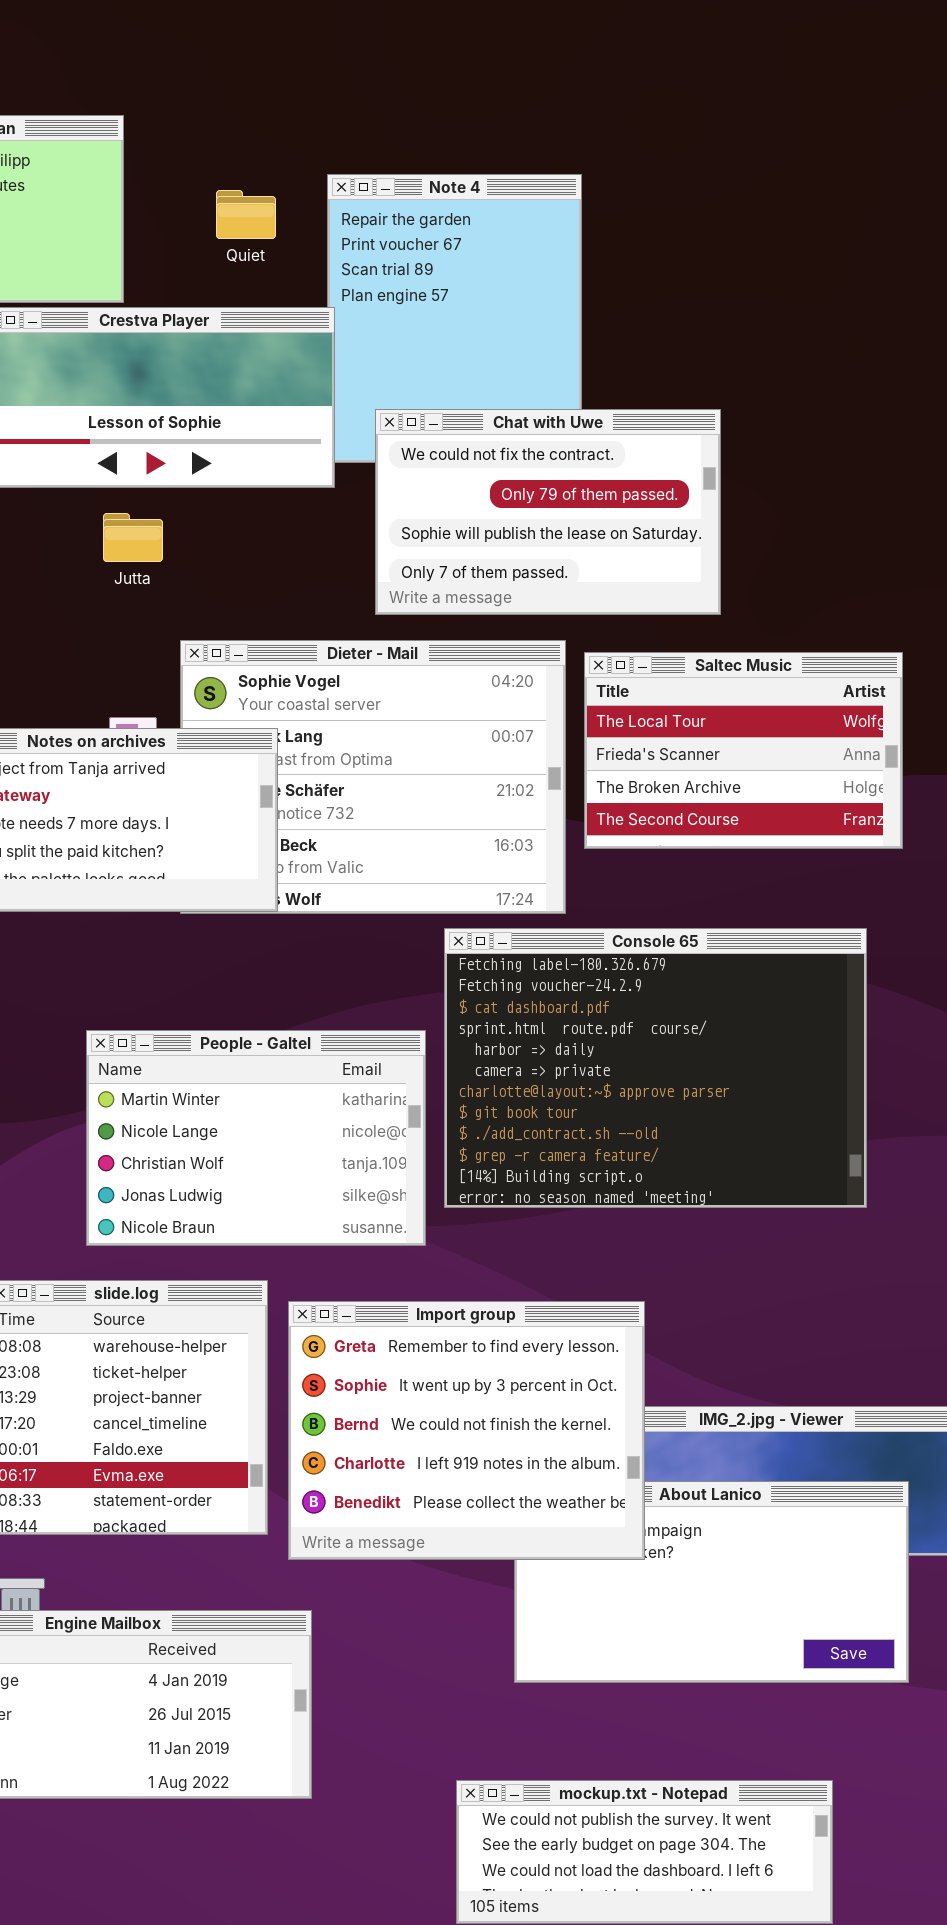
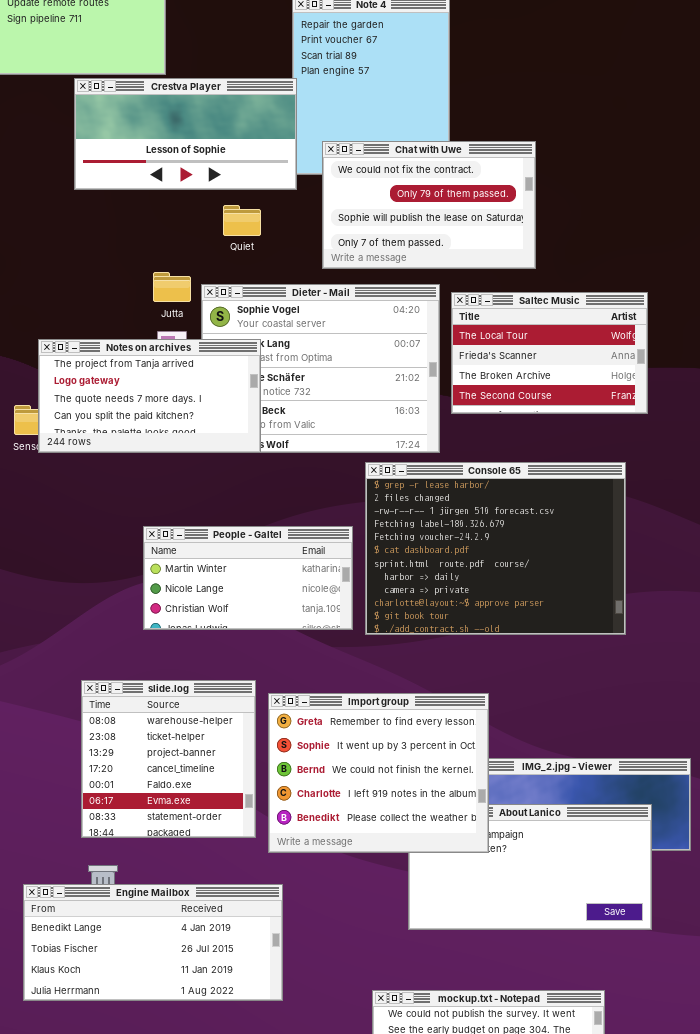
Quiet: [216,190,276,239] -> [223,205,261,236], moved
Jutta: [103,513,163,562] -> [153,272,191,302], moved
Console 65: [444,928,867,1208] -> [365,462,626,635], scrolled up 3 rows
People - Galtel: [86,1030,426,1246] -> [143,526,353,630], resized

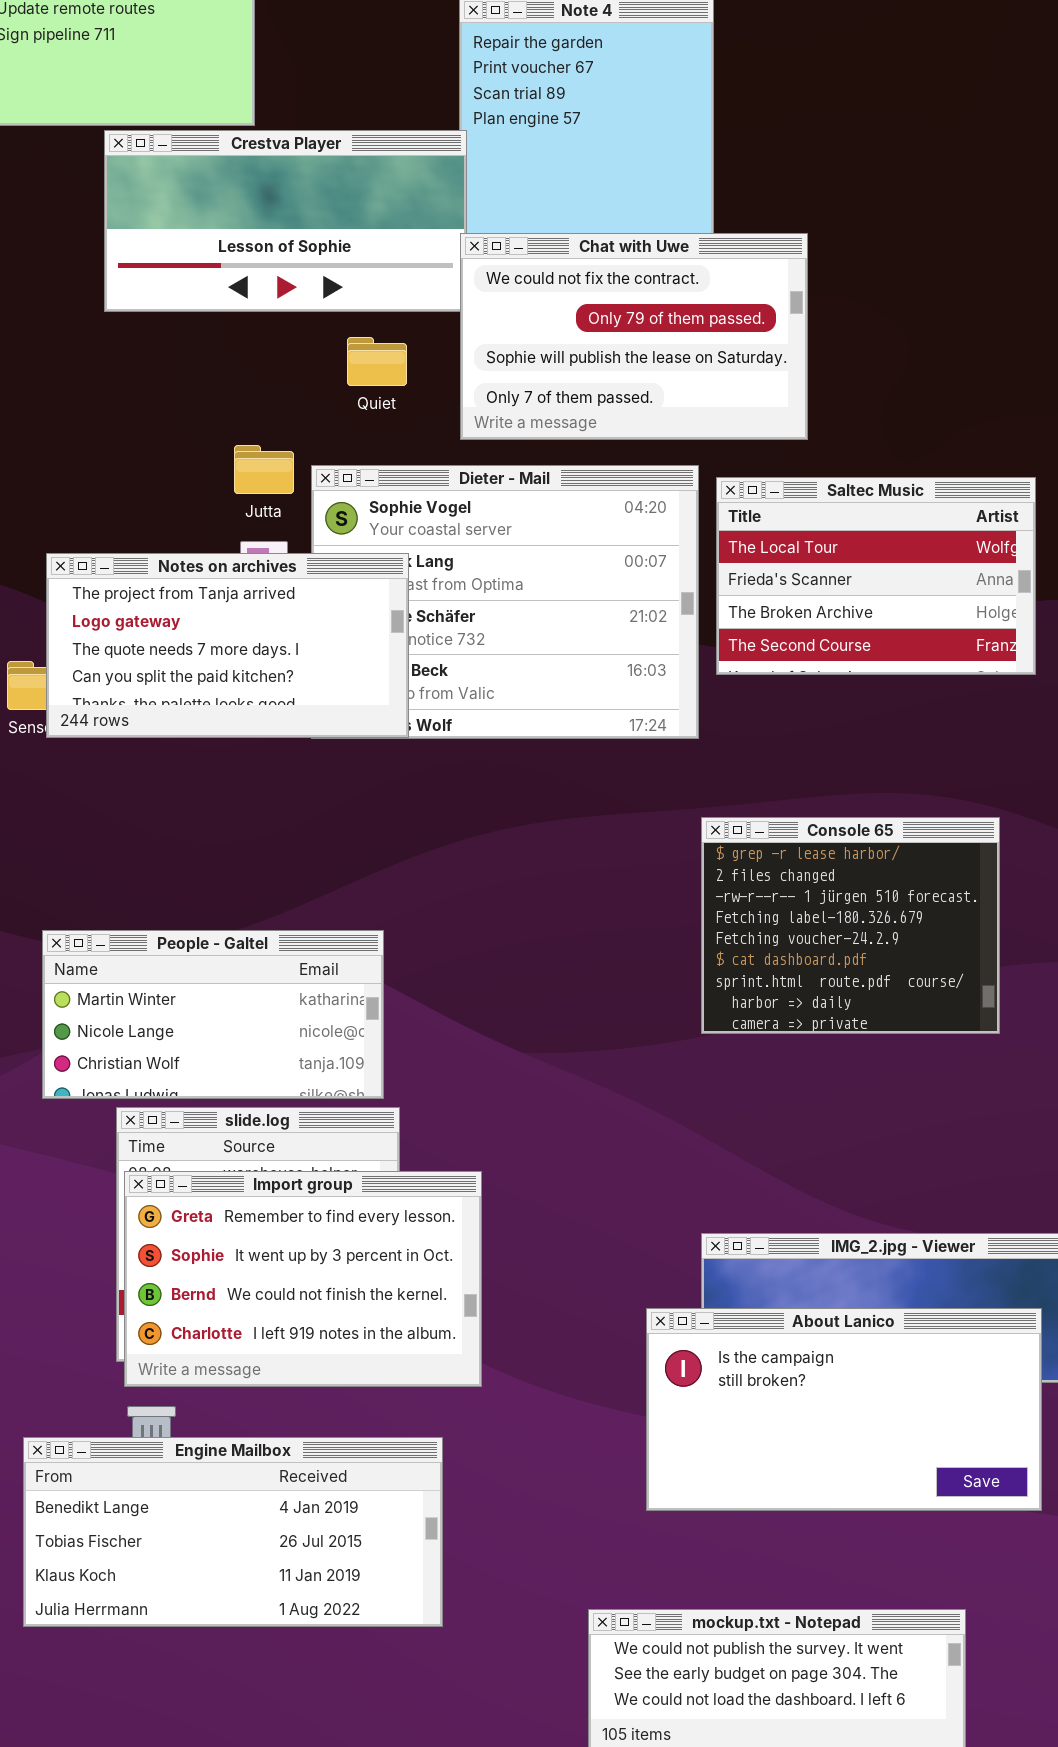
Chat with Uwe: [322,141,536,269] -> [460,233,808,440], moved
Console 65: [365,462,626,635] -> [701,817,1000,1034], resized
People - Galtel: [143,526,353,630] -> [42,930,384,1099], moved
Import group: [268,693,489,853] -> [124,1171,482,1387], moved, resized

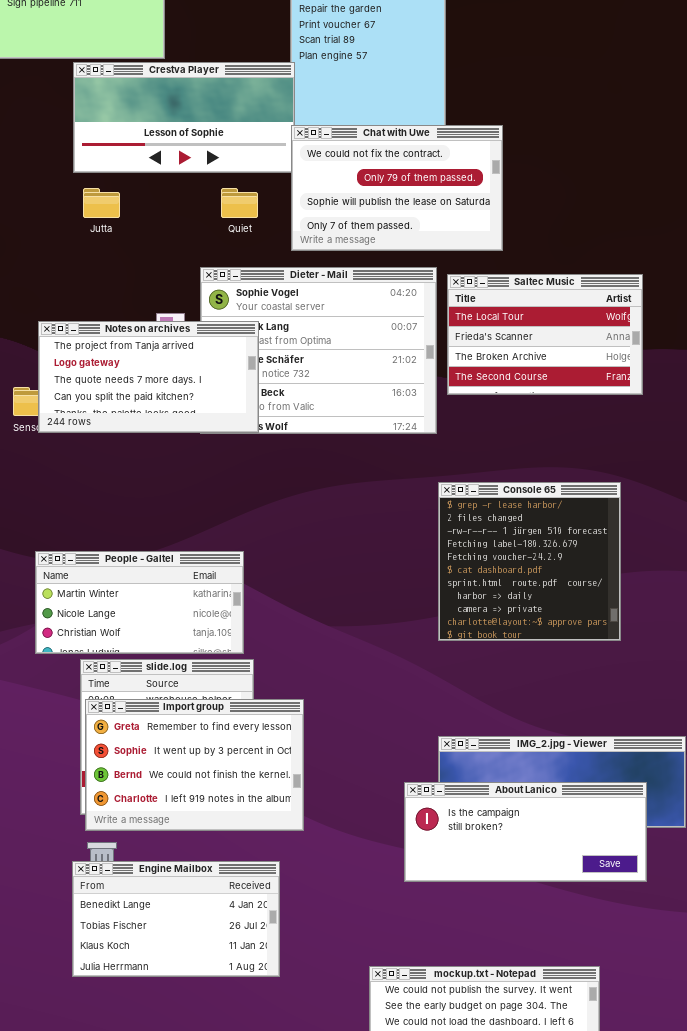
Jutta: [234,445,294,494] -> [83,188,120,218], moved
Console 65: [701,817,1000,1034] -> [438,482,621,641], resized
About Lanico: [646,1308,1042,1511] -> [404,782,647,882], resized
Engine Mailbox: [23,1437,443,1627] -> [72,861,280,977], resized

